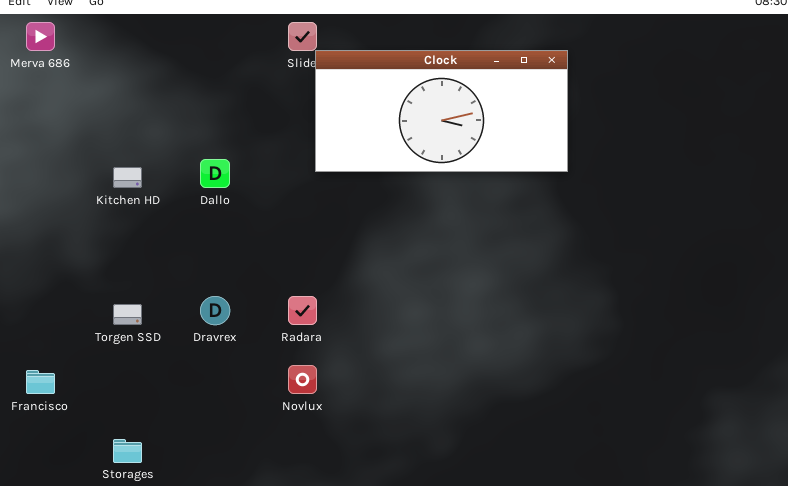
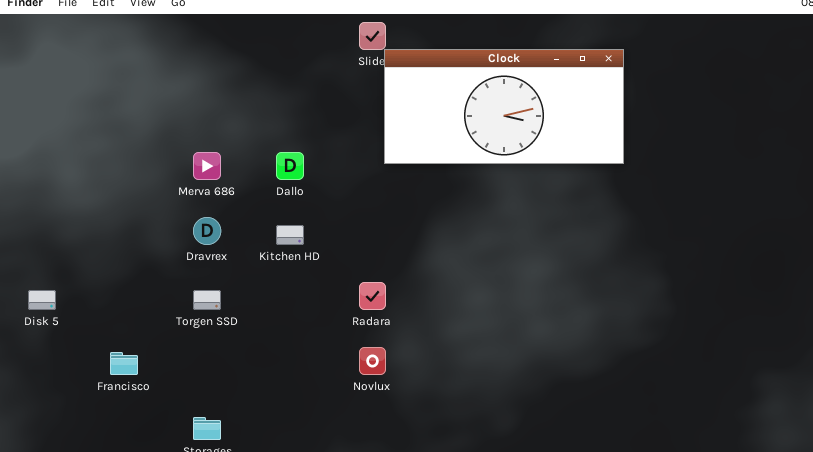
Merva 686: [26,22,55,51] -> [193,152,221,180], moved
Kitchen HD: [113,167,142,188] -> [276,225,304,245], moved
Dravrex: [200,296,230,325] -> [193,217,221,245], moved

